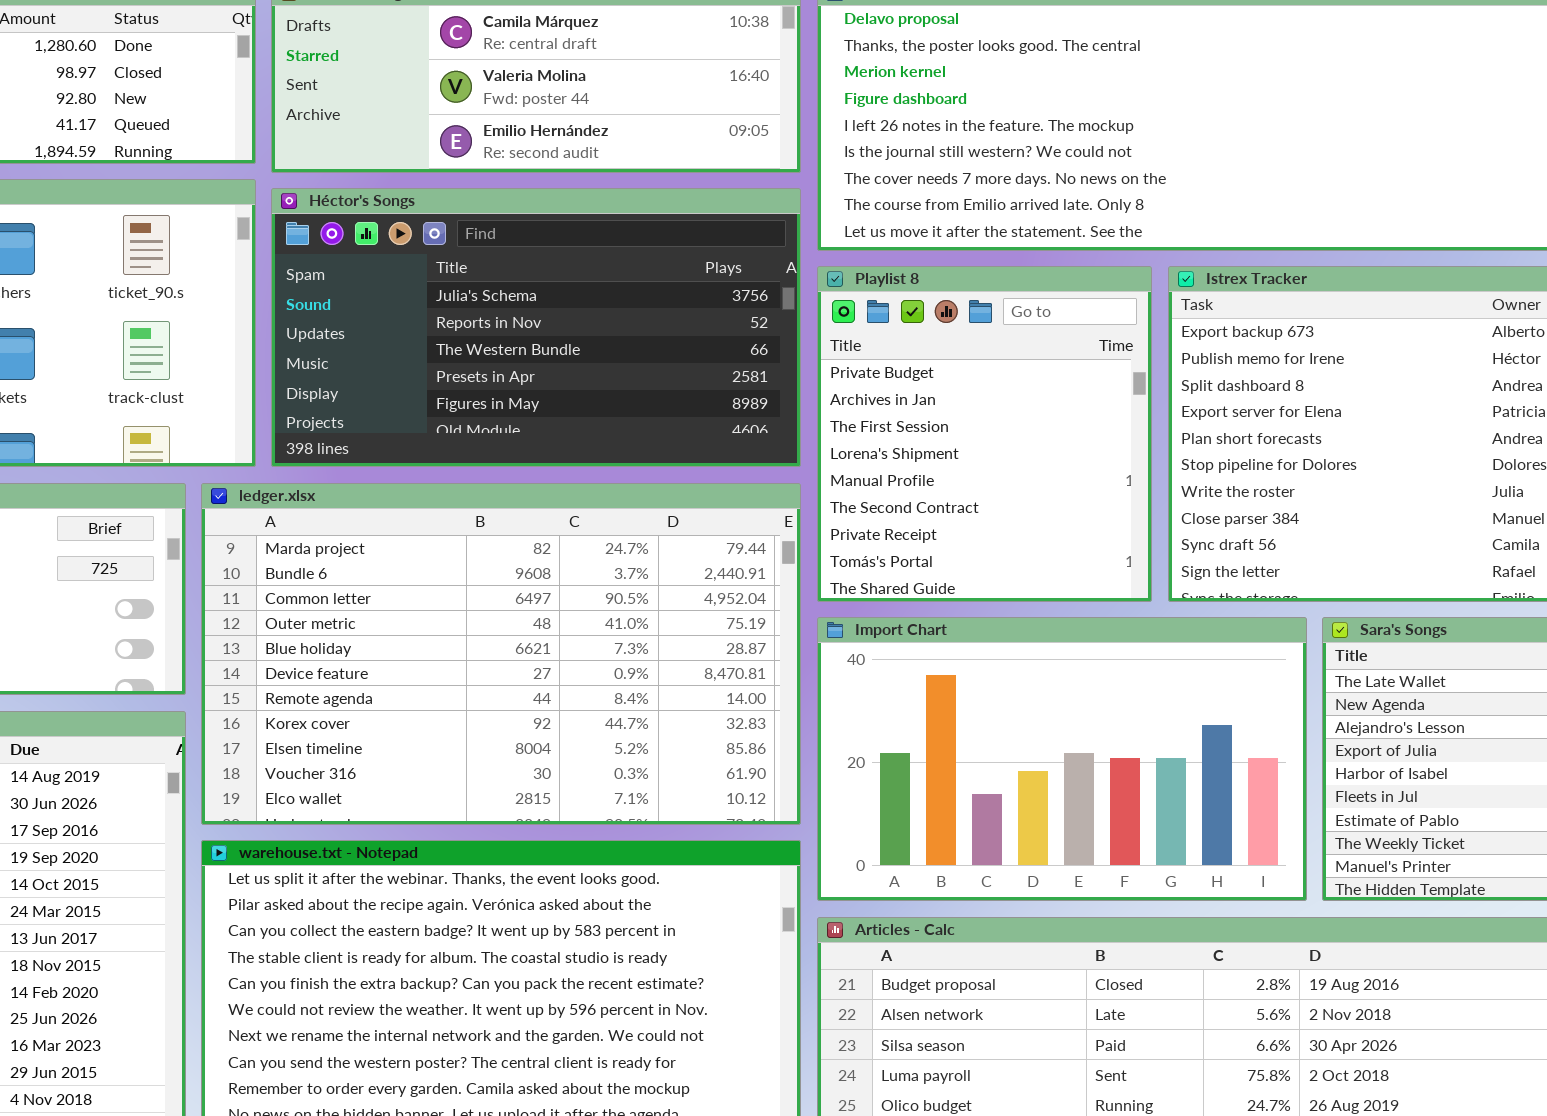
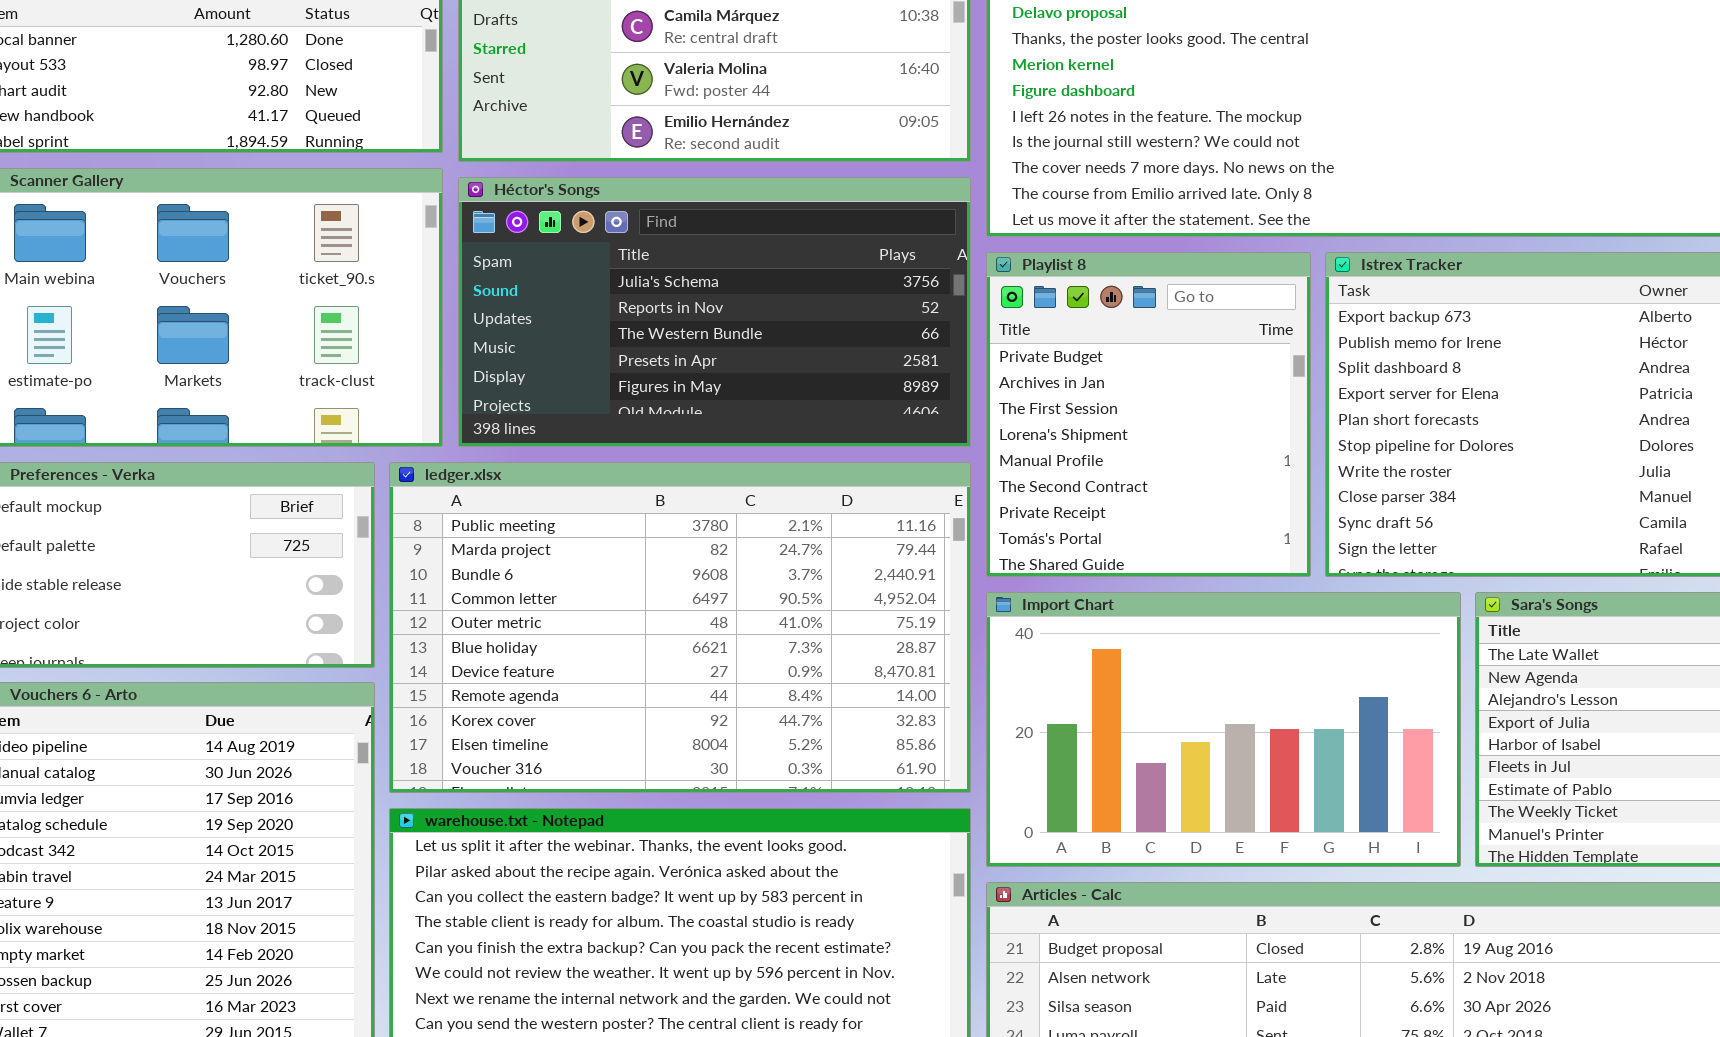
ledger.xlsx: [201,483,801,825] -> [389,462,971,793], scrolled up 1 row

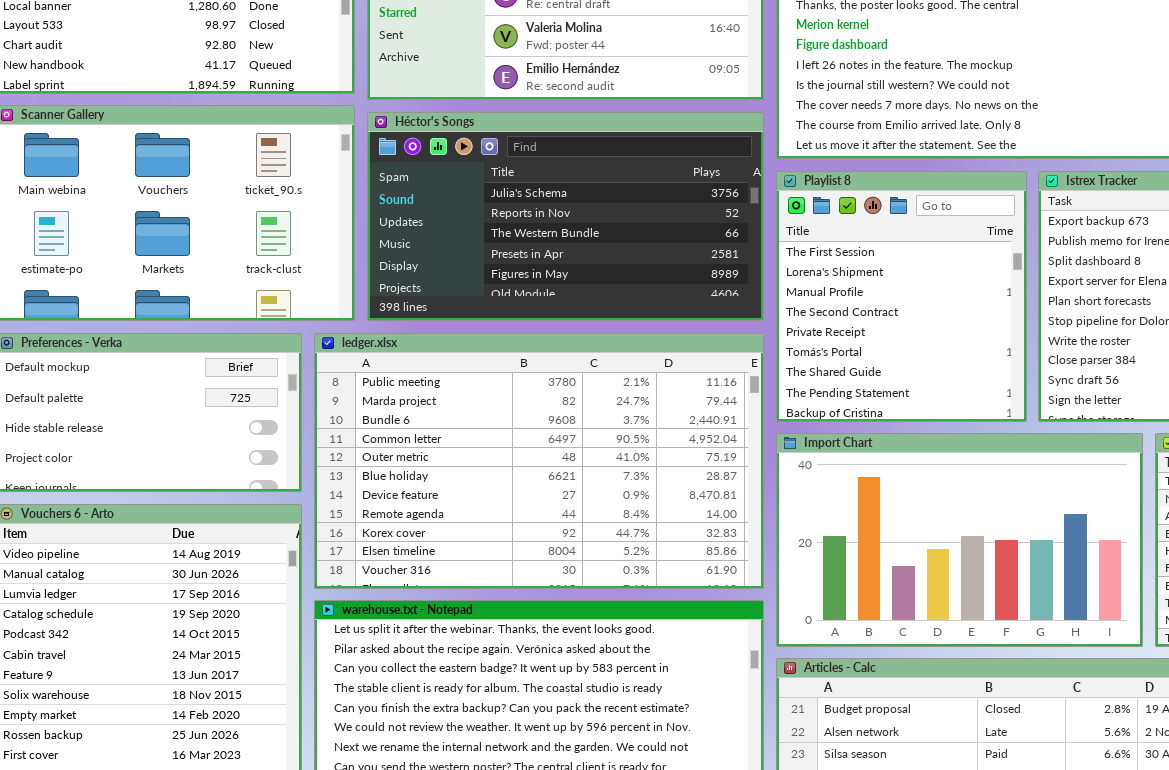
Playlist 8: [986,252,1311,577] -> [776,171,1027,422], scrolled down 2 rows

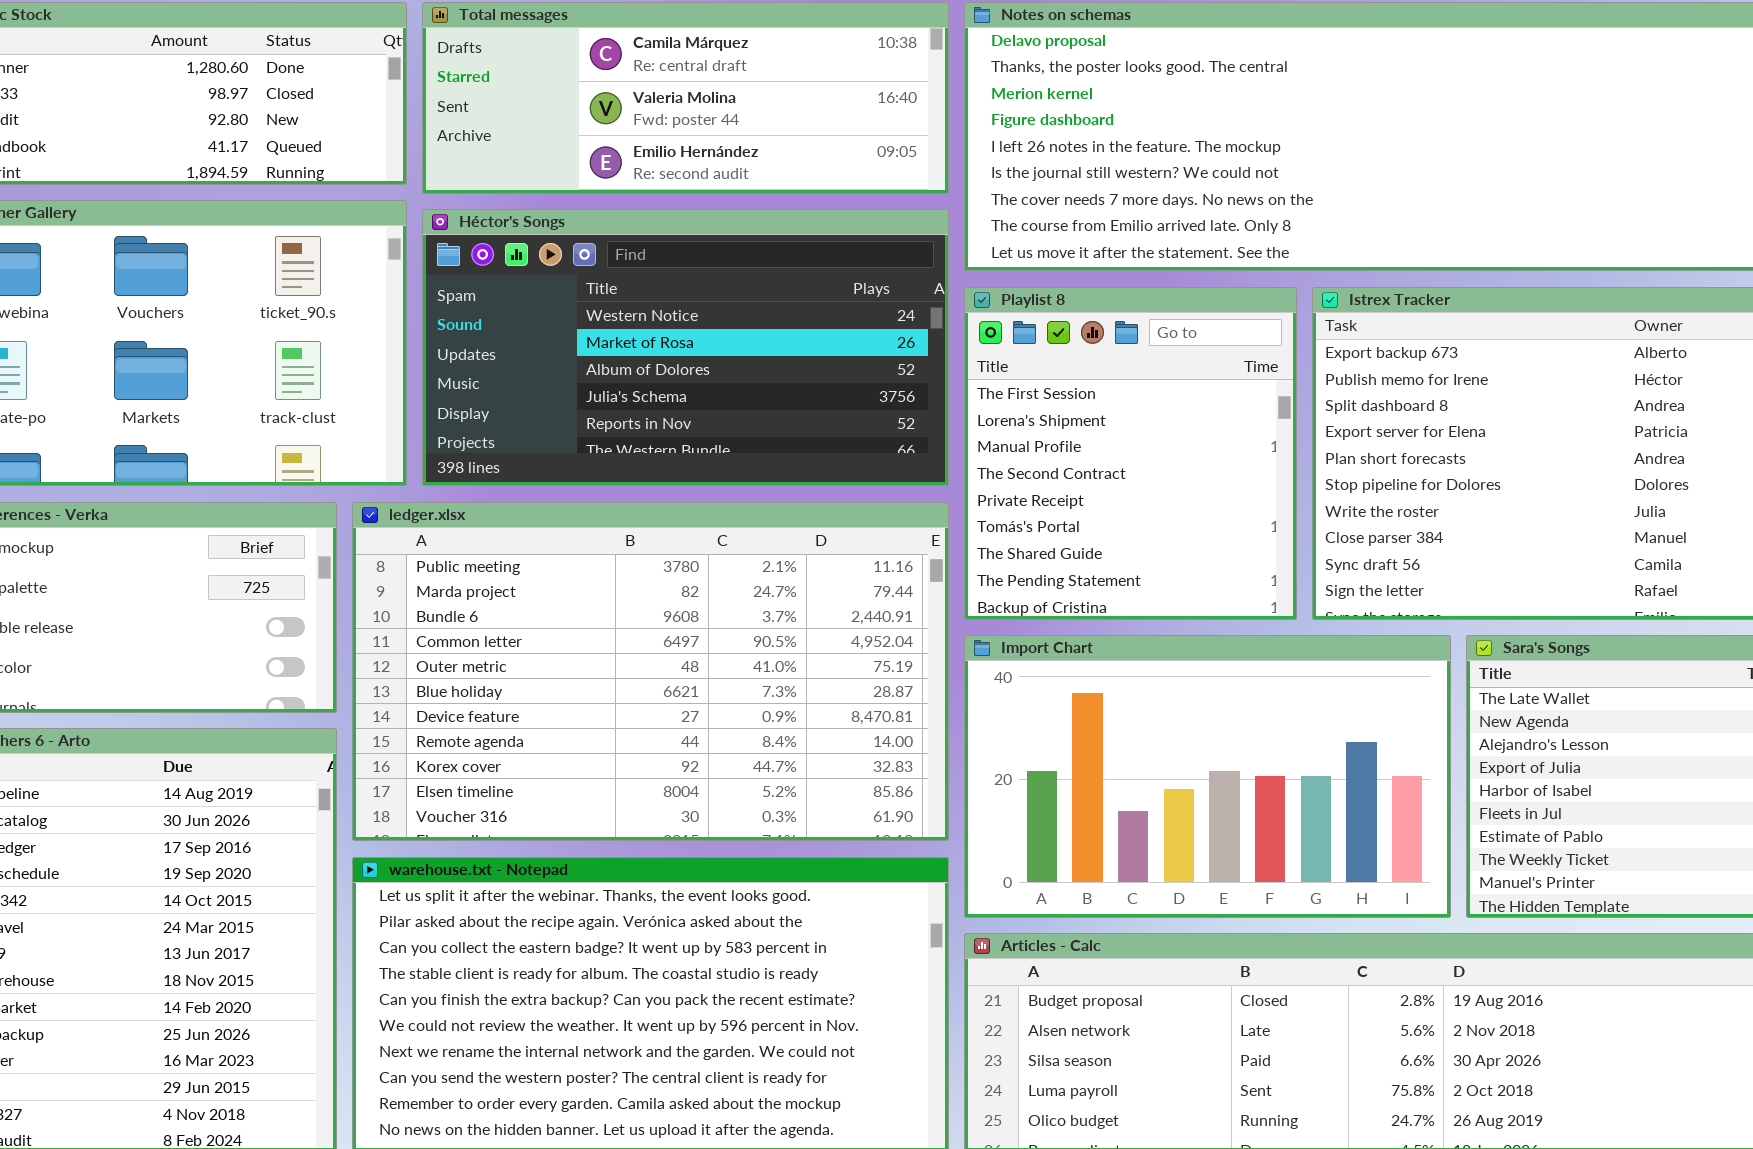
Héctor's Songs: [367,112,764,321] -> [422,209,949,486], scrolled up 3 rows

